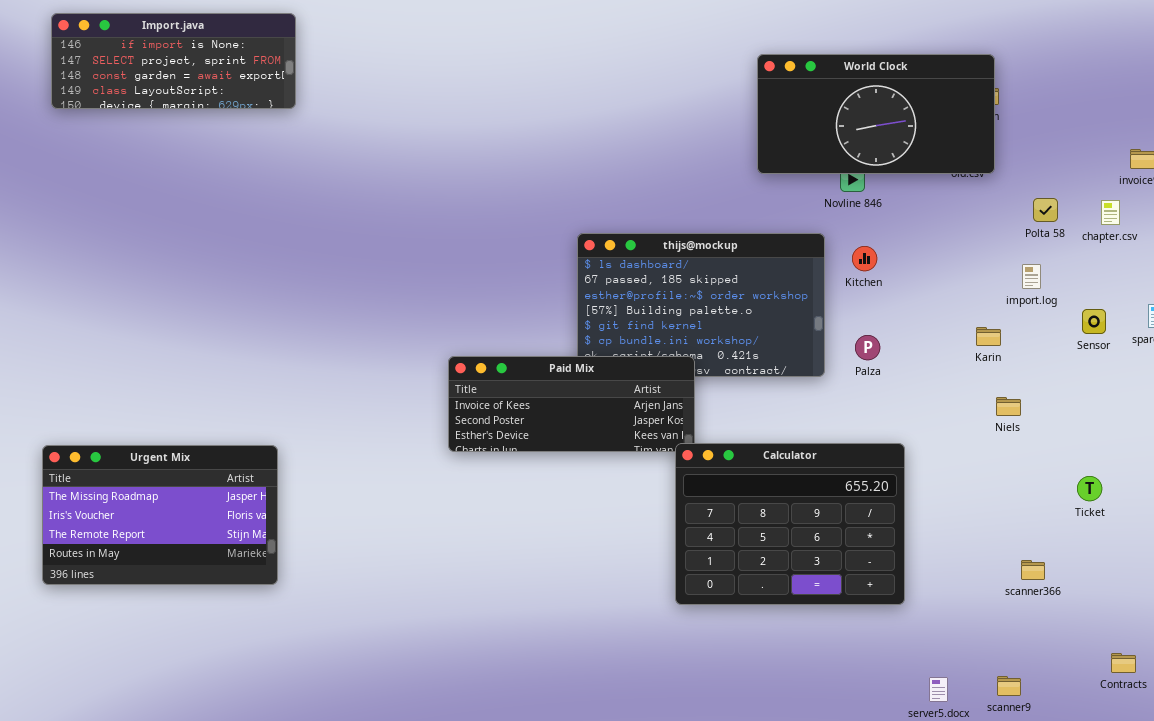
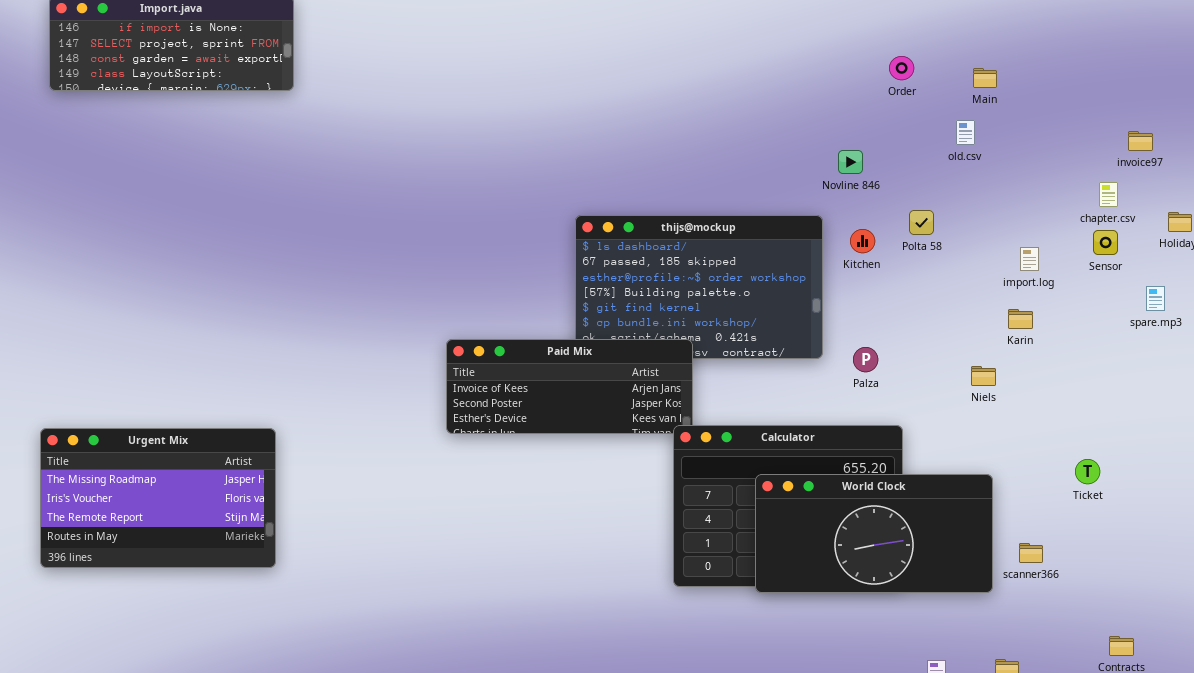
World Clock: [757,54,995,174] -> [755,474,993,593], moved
Polta 58: [1033,198,1058,222] -> [909,210,934,235], moved
Sensor: [1082,309,1106,334] -> [1093,230,1118,255], moved
Karin: [976,327,1001,346] -> [1008,309,1033,329], moved
Palza: [855,335,880,360] -> [853,347,878,372], moved
Niels: [996,397,1021,416] -> [971,366,996,386], moved

